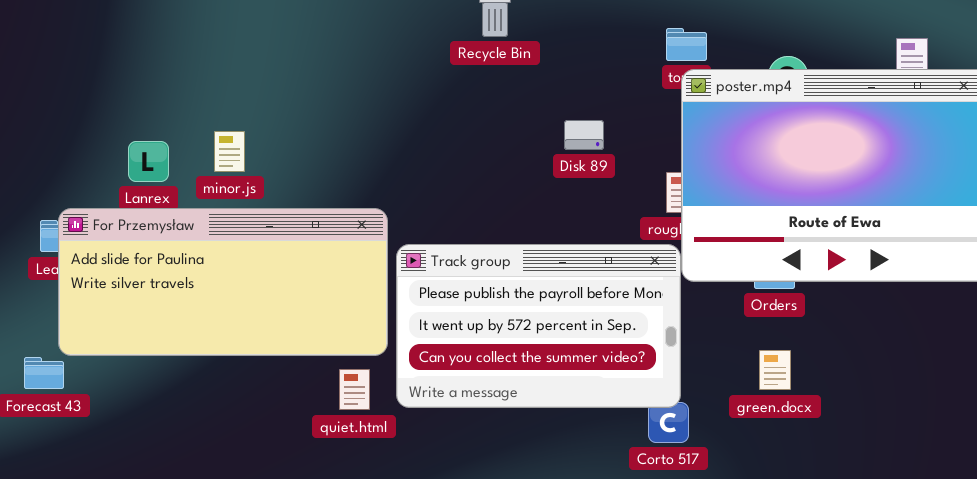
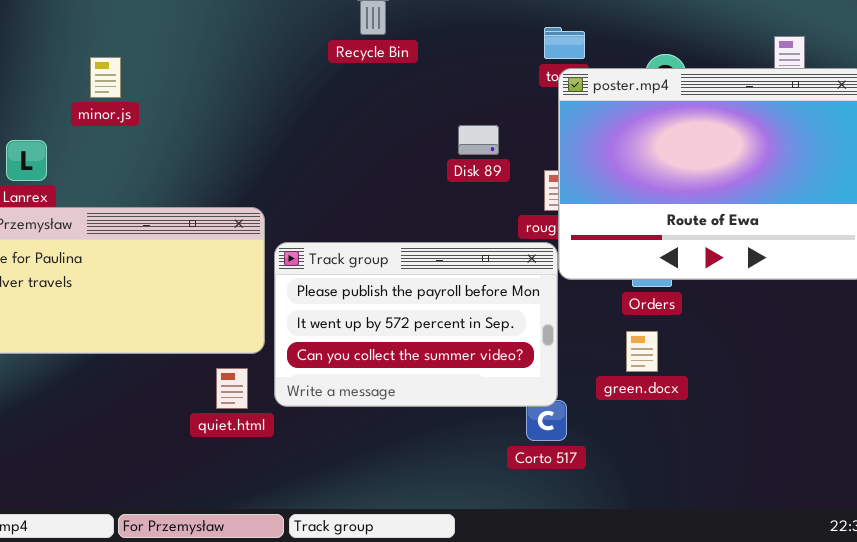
Disk 89: [564,120,604,150] -> [458,125,499,155], moved
minor.js: [214,131,245,172] -> [90,57,121,98], moved
green.docx: [759,350,791,390] -> [626,331,658,372], moved

